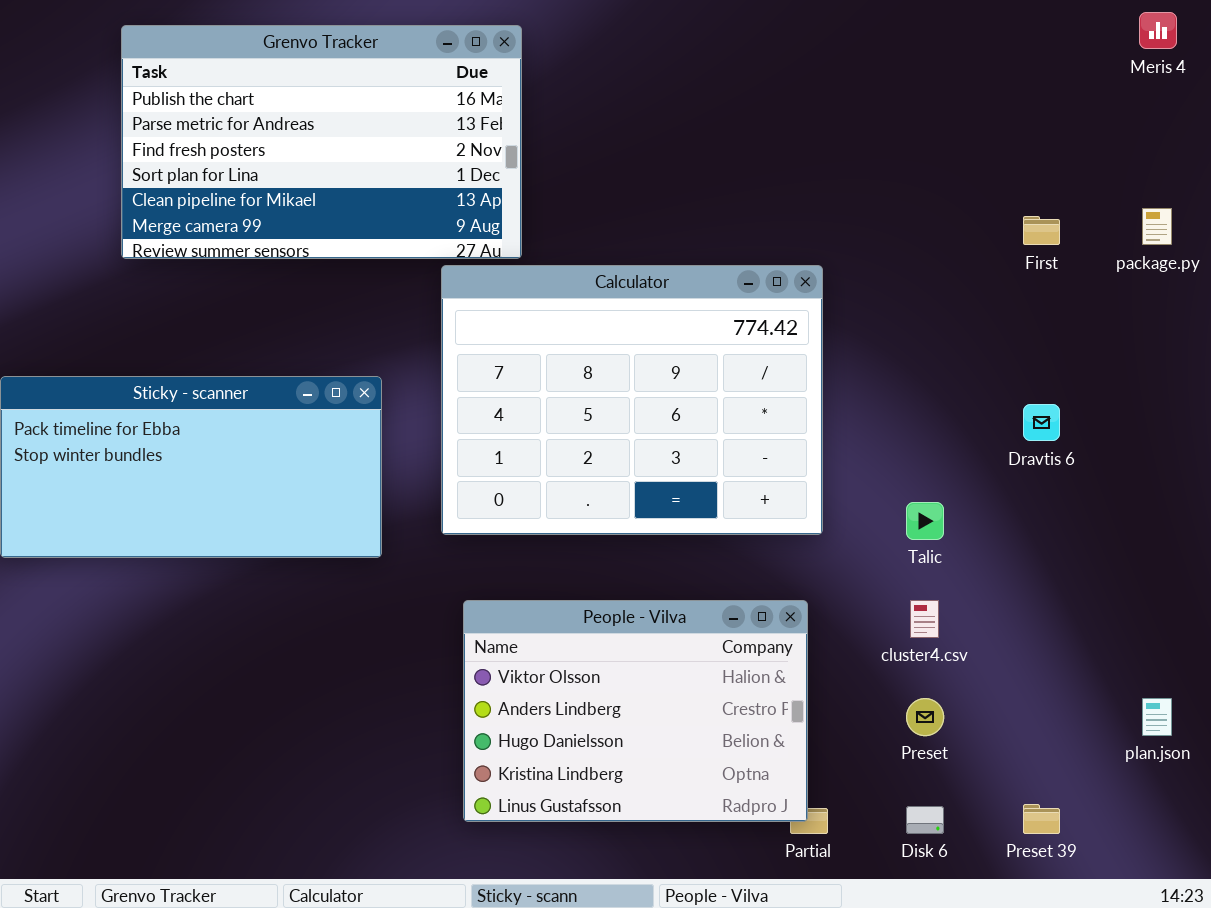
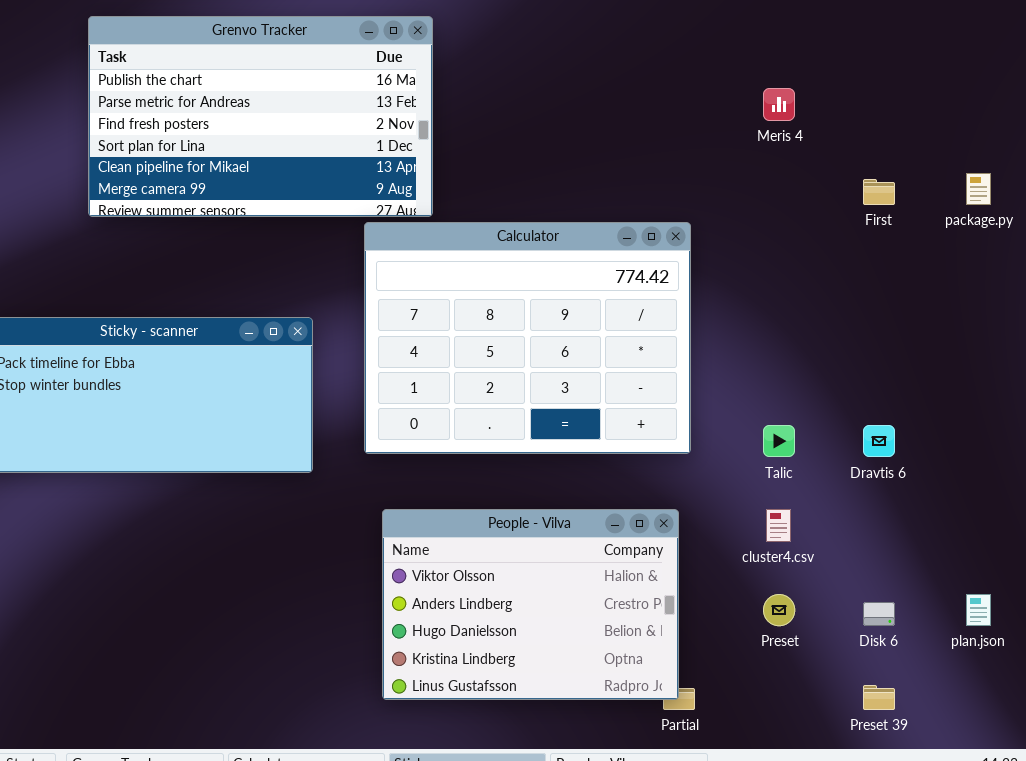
Meris 4: [1139,12,1177,49] -> [763,88,795,121], moved
Dravtis 6: [1023,404,1060,441] -> [863,425,895,457], moved
Disk 6: [906,806,944,834] -> [863,602,895,626], moved

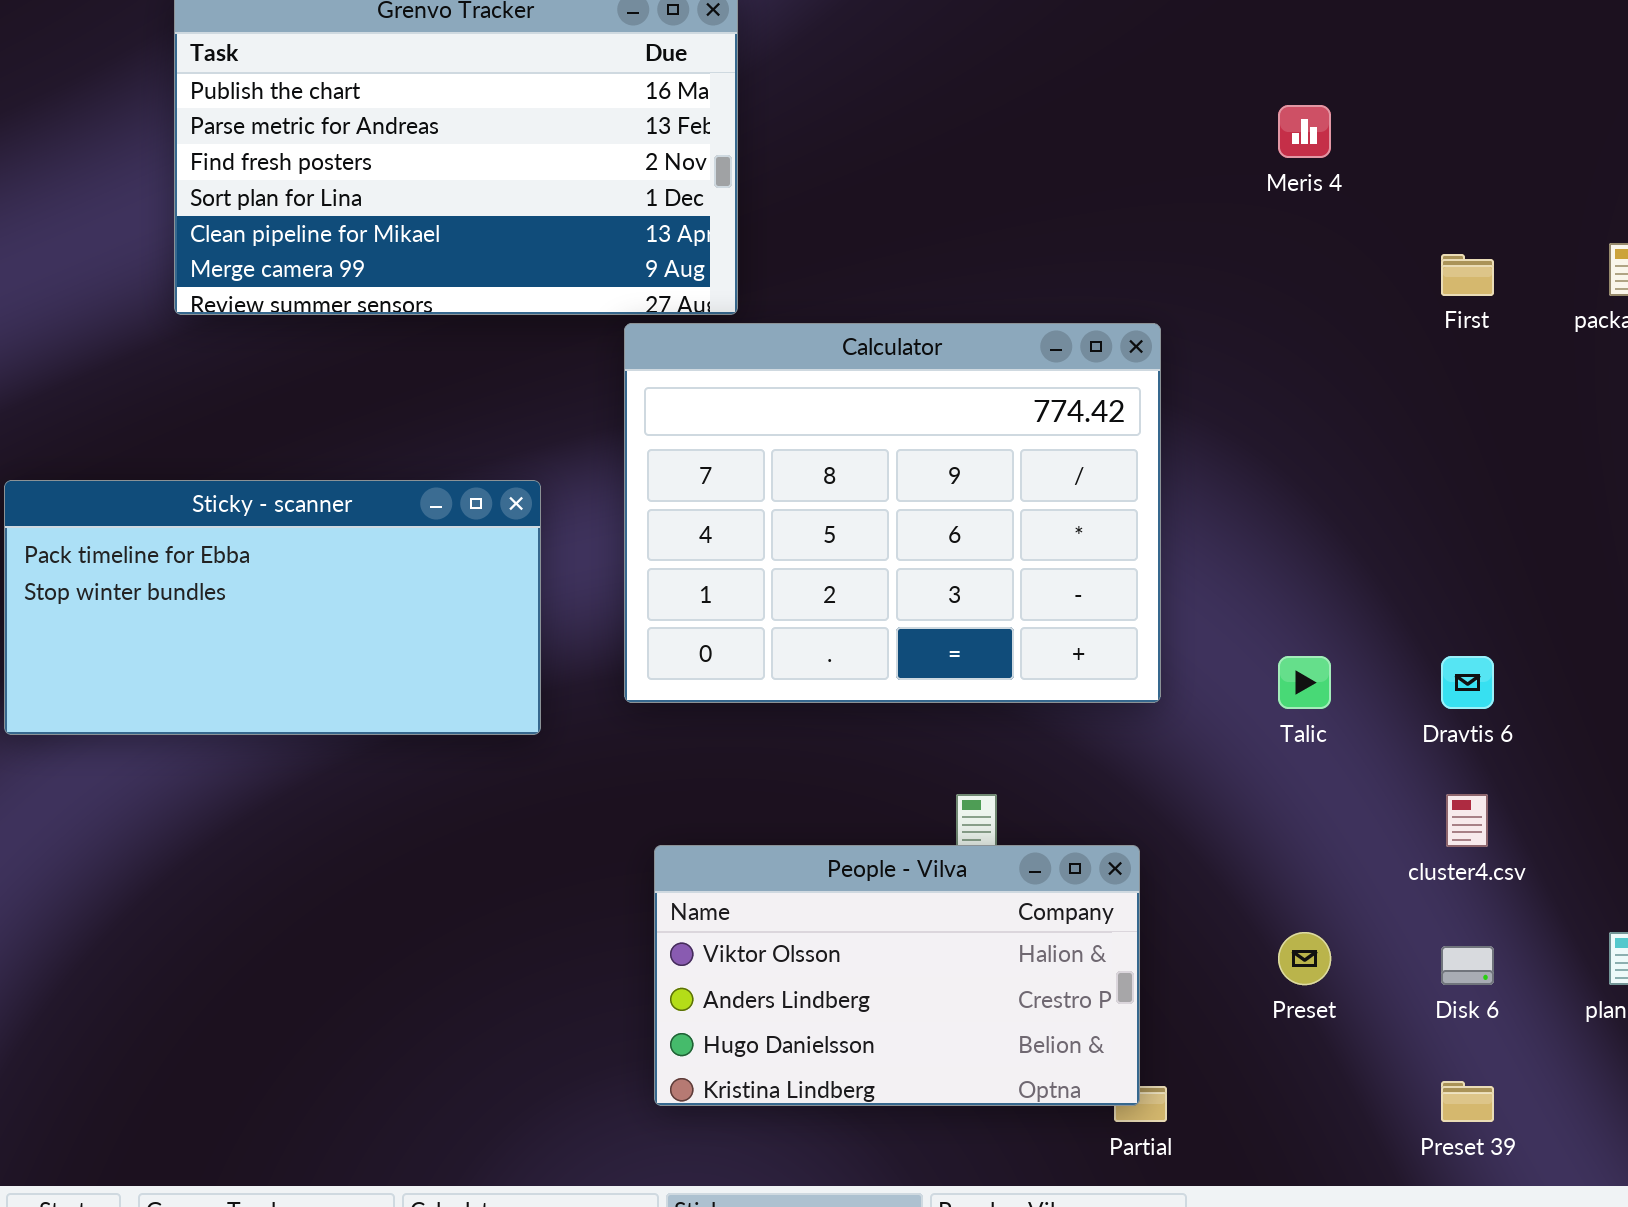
People - Vilva: [382,509,679,700] -> [654,845,1140,1106], resized
cluster4.csv: [766,509,791,542] -> [1446,794,1488,847], moved

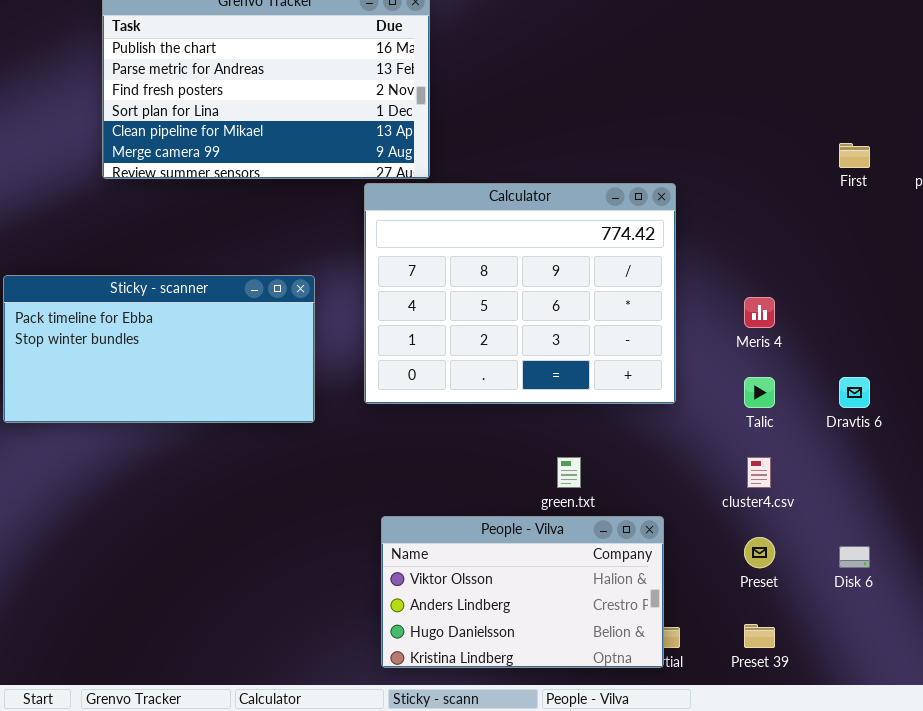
Meris 4: [1278,105,1331,158] -> [744,297,775,328], moved
cluster4.csv: [1446,794,1488,847] -> [747,457,771,488], moved
People - Vilva: [654,845,1140,1106] -> [381,516,664,668], moved
Preset 39: [1441,1081,1494,1122] -> [744,624,775,648], moved

